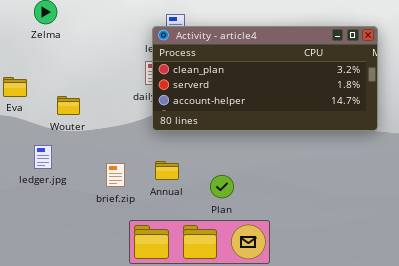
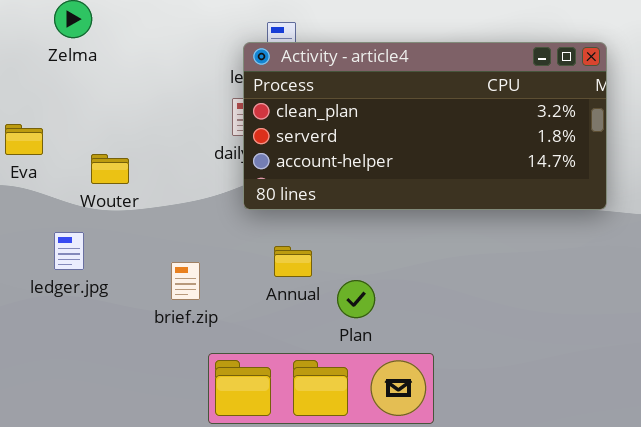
Annual: [155,161,179,180] -> [274,246,312,277], moved

